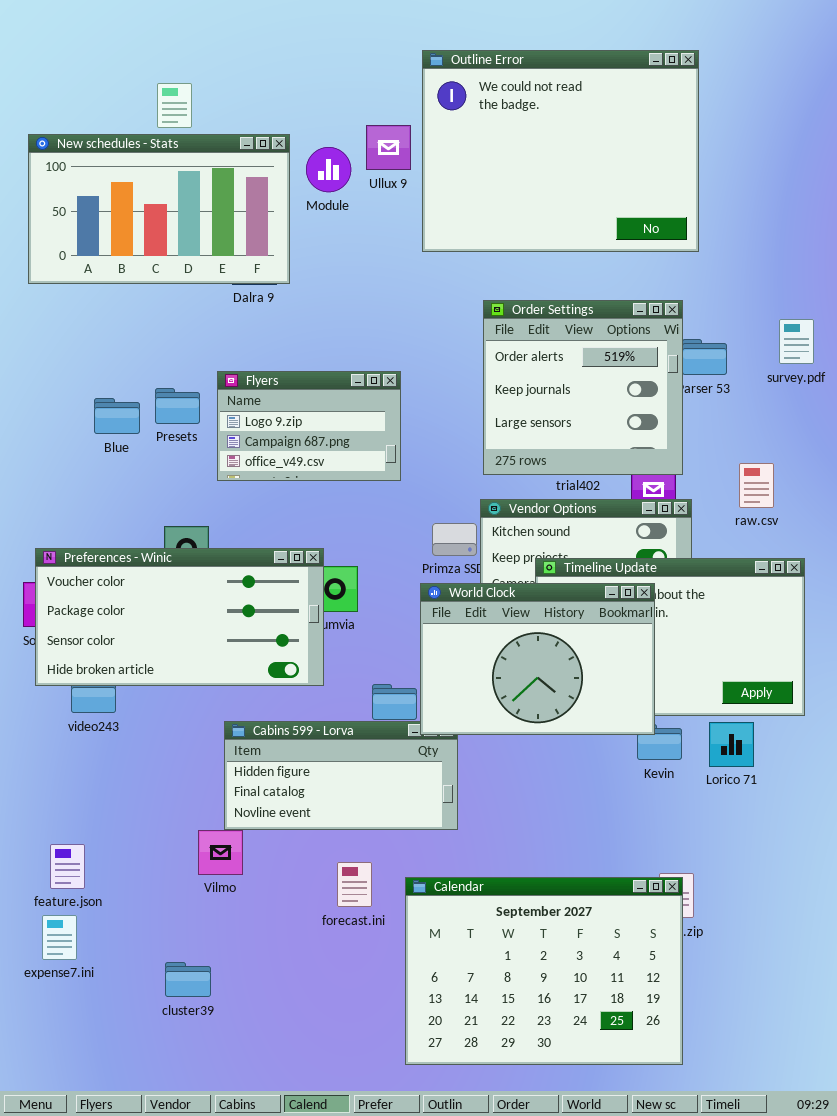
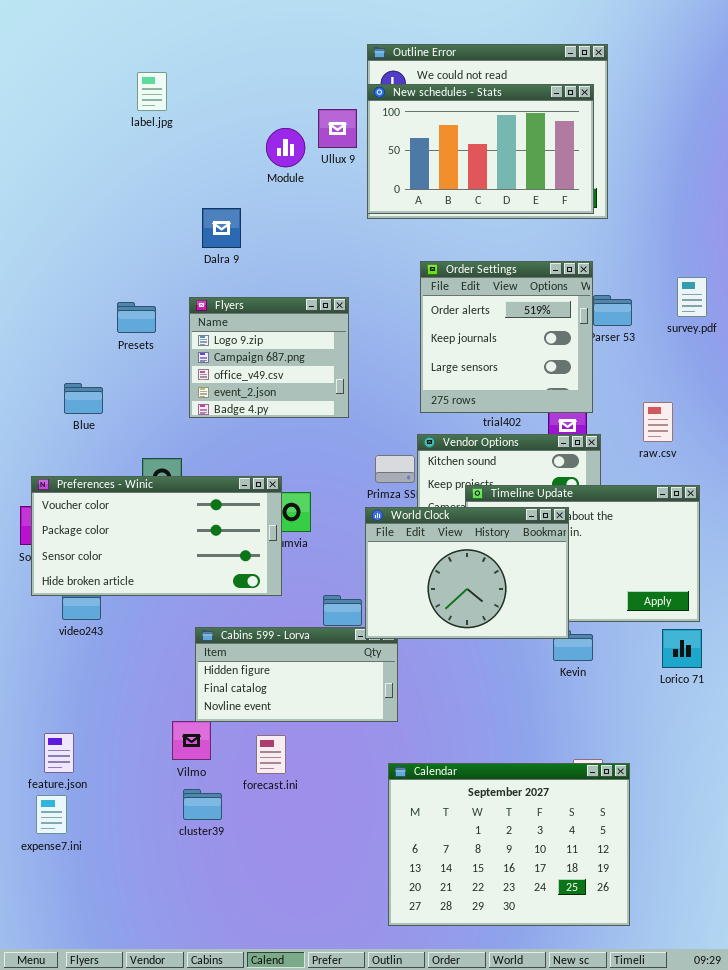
New schedules - Stats: [28,134,290,284] -> [367,84,594,214], moved
Flyers: [217,371,401,481] -> [189,297,349,418], resized
Presets: [155,388,200,424] -> [117,302,156,333], moved
Blue: [94,398,140,434] -> [64,383,103,414], moved
Lorico 71: [709,722,754,767] -> [662,629,702,668], moved
forecast.ini: [337,862,372,907] -> [256,735,286,774], moved
Calendar: [405,877,683,1065] -> [388,763,630,926], moved
cluster39: [165,962,211,997] -> [183,789,222,820], moved

